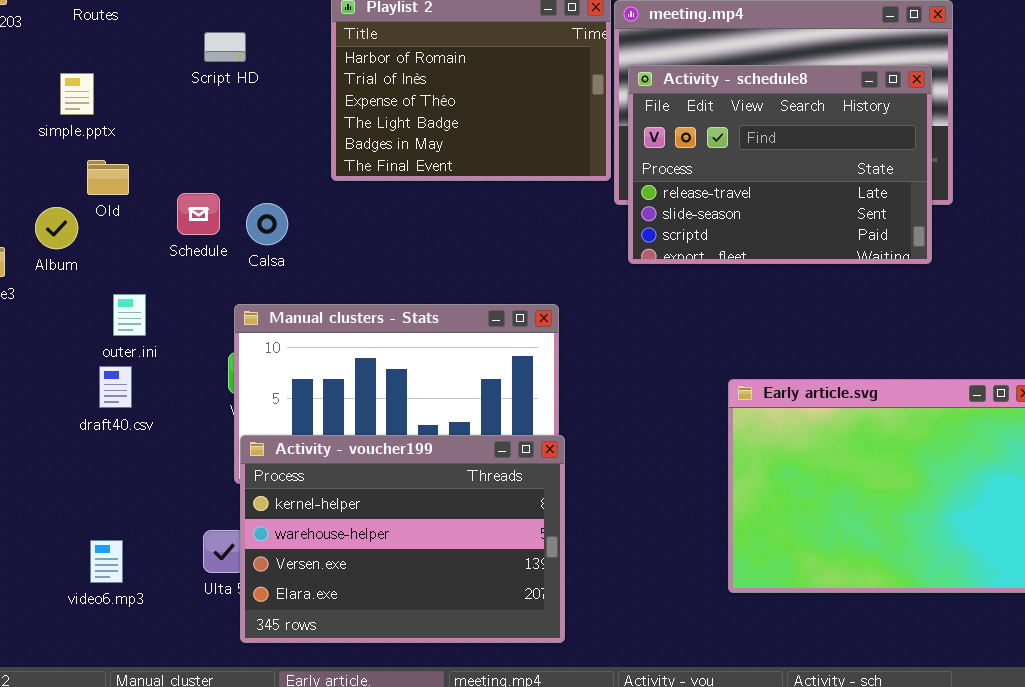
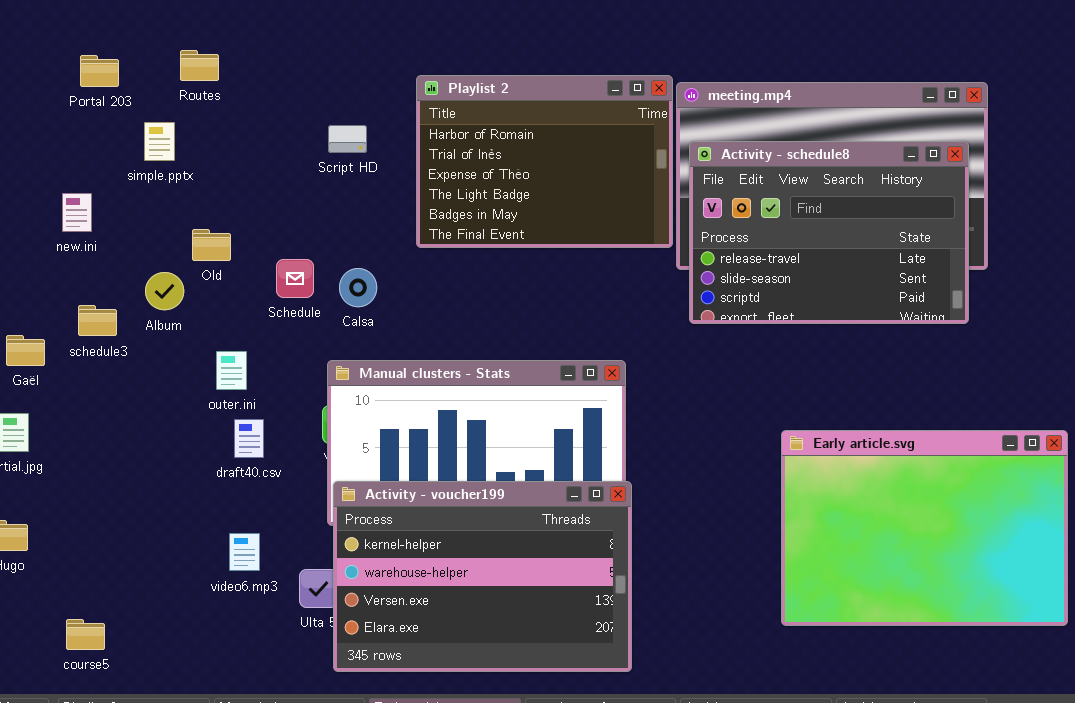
Script HD: [204,32,246,62] -> [328,125,367,153], moved
simple.pptx: [60,73,94,115] -> [144,122,175,161], moved
draft40.csv: [99,366,132,408] -> [234,419,264,458], moved
video6.mp3: [90,540,123,583] -> [229,533,260,571], moved

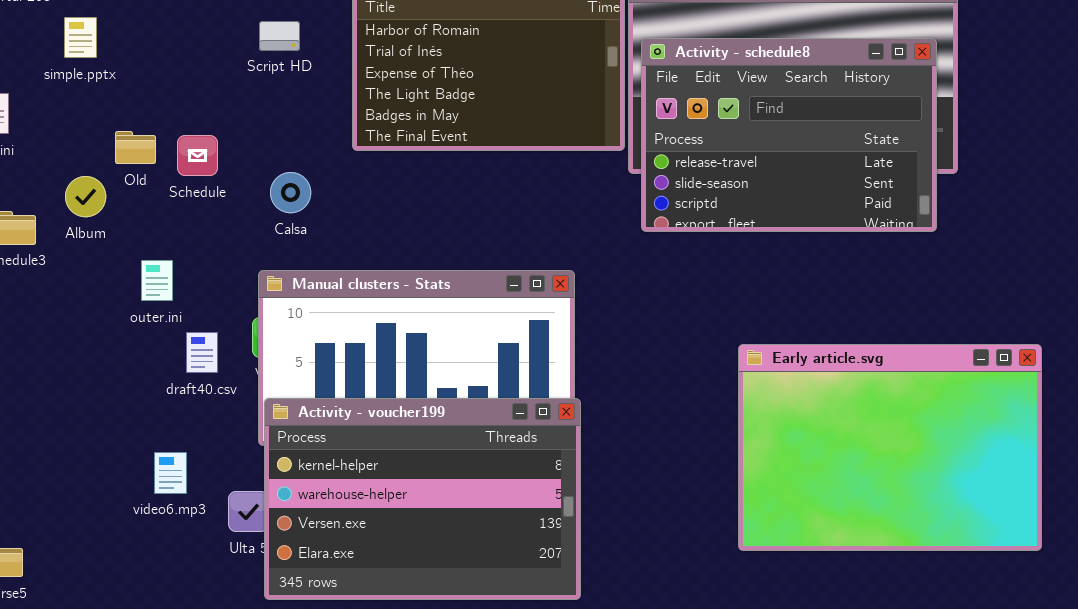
Schedule: [276,259,314,298] -> [177,135,218,176], moved
draft40.csv: [234,419,264,458] -> [186,332,218,373], moved

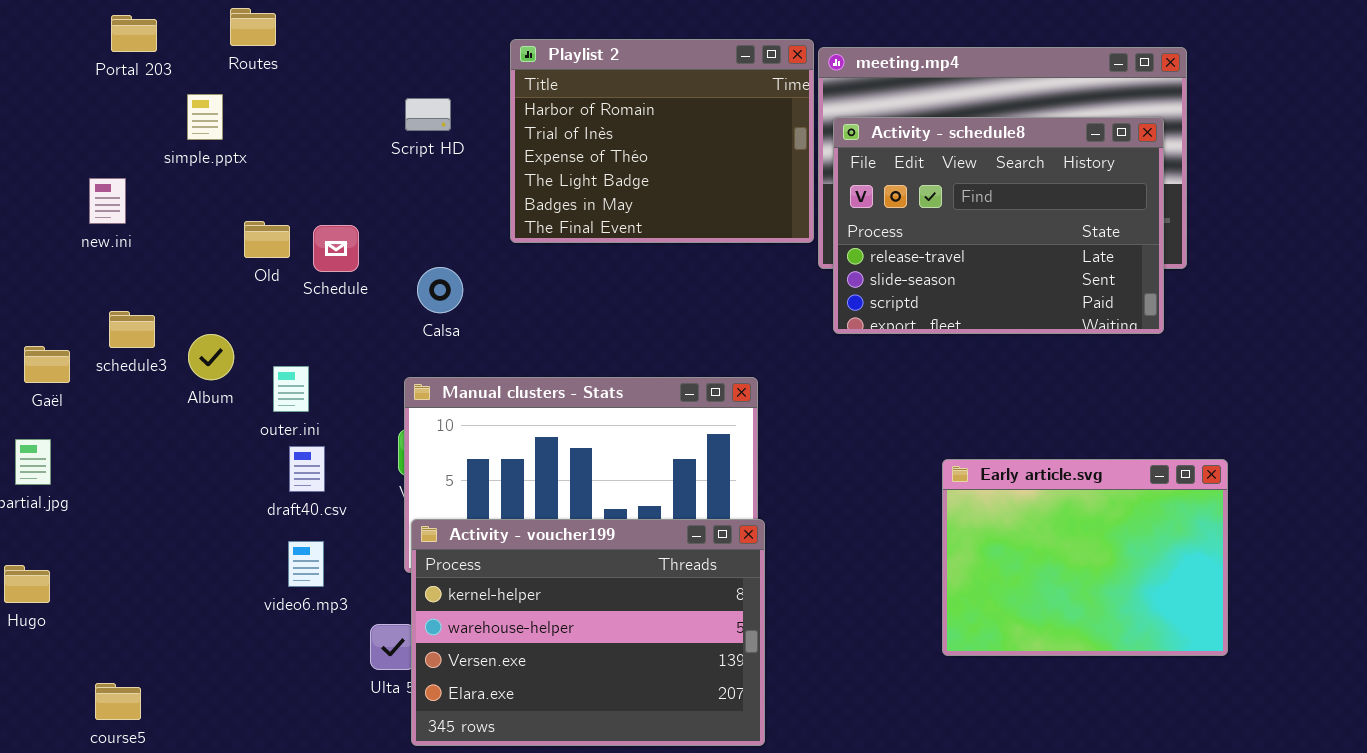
Album: [65,176,106,217] -> [188,334,234,380], moved
draft40.csv: [186,332,218,373] -> [289,446,325,492], moved
Early article.svg: [738,344,1042,551] -> [942,459,1228,656], resized
video6.mp3: [154,452,187,494] -> [288,541,324,587], moved

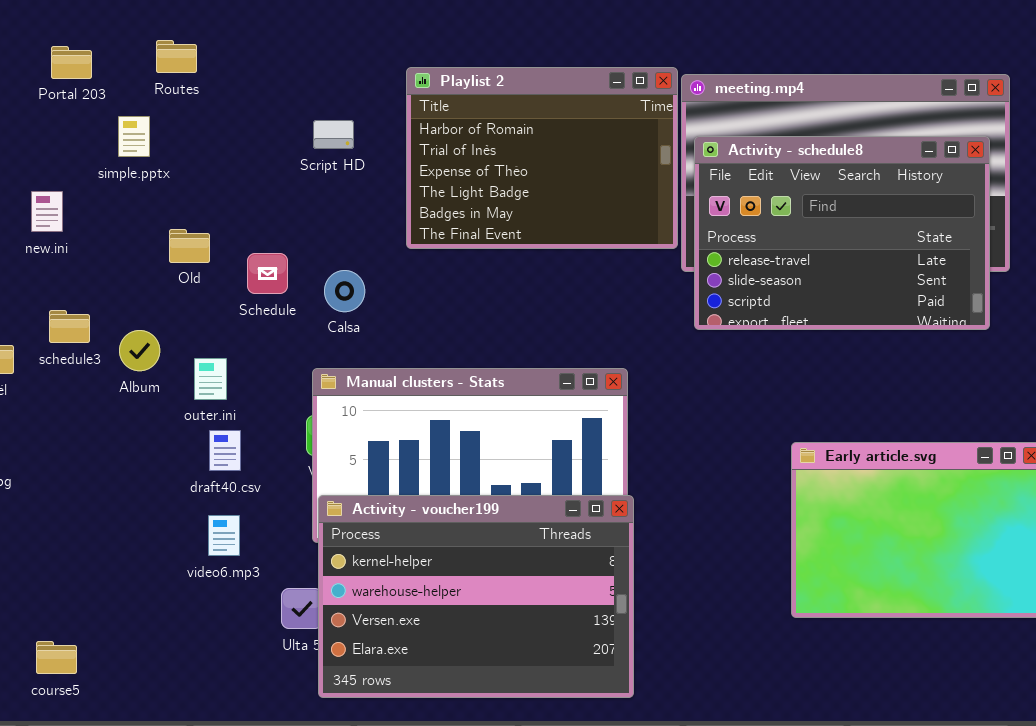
Schedule: [313,225,359,272] -> [247,253,288,294], moved

